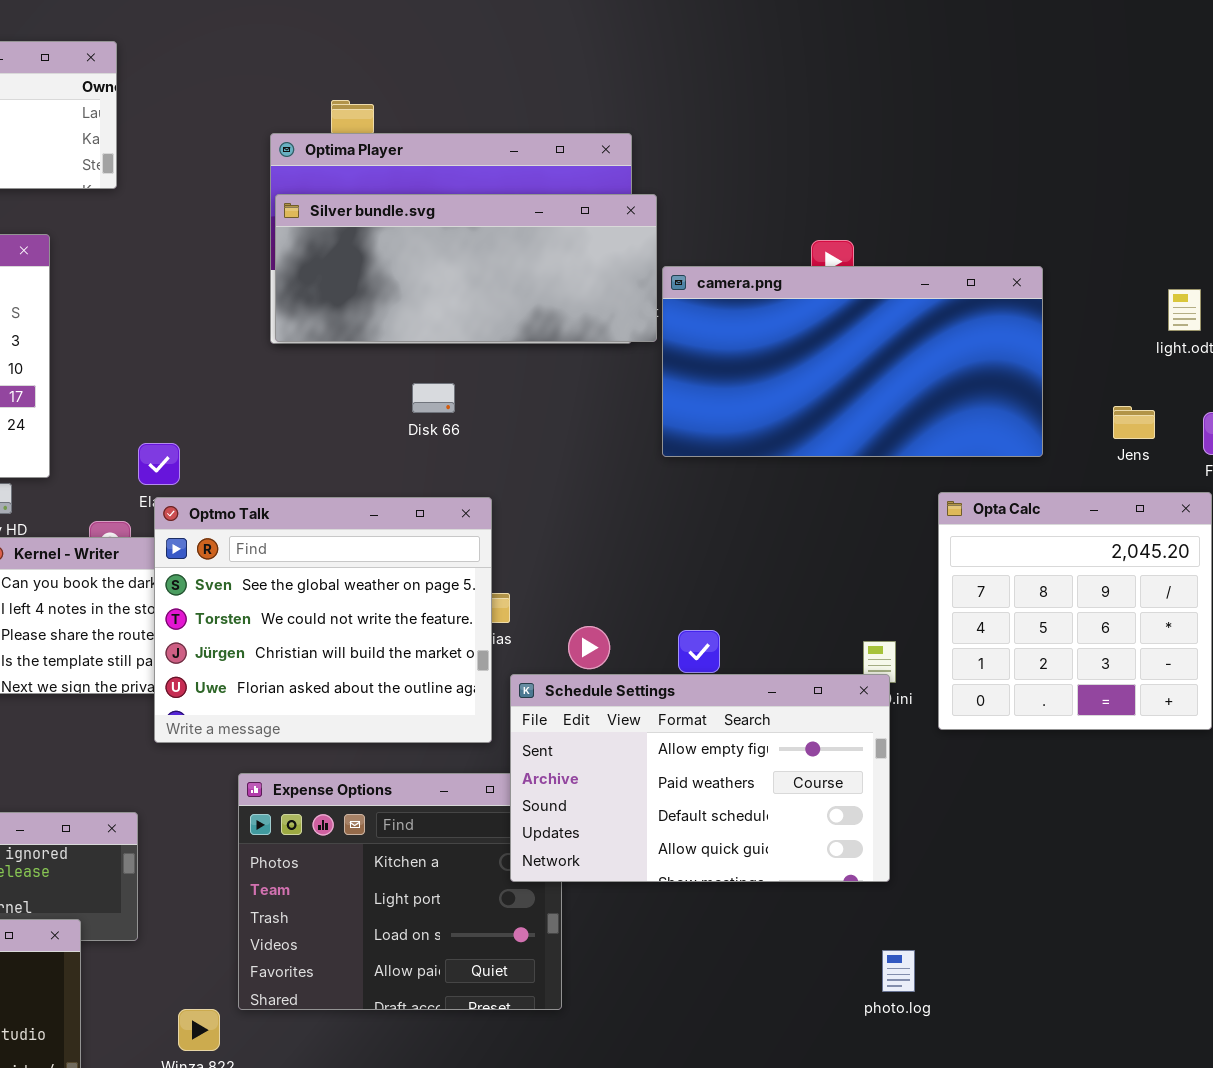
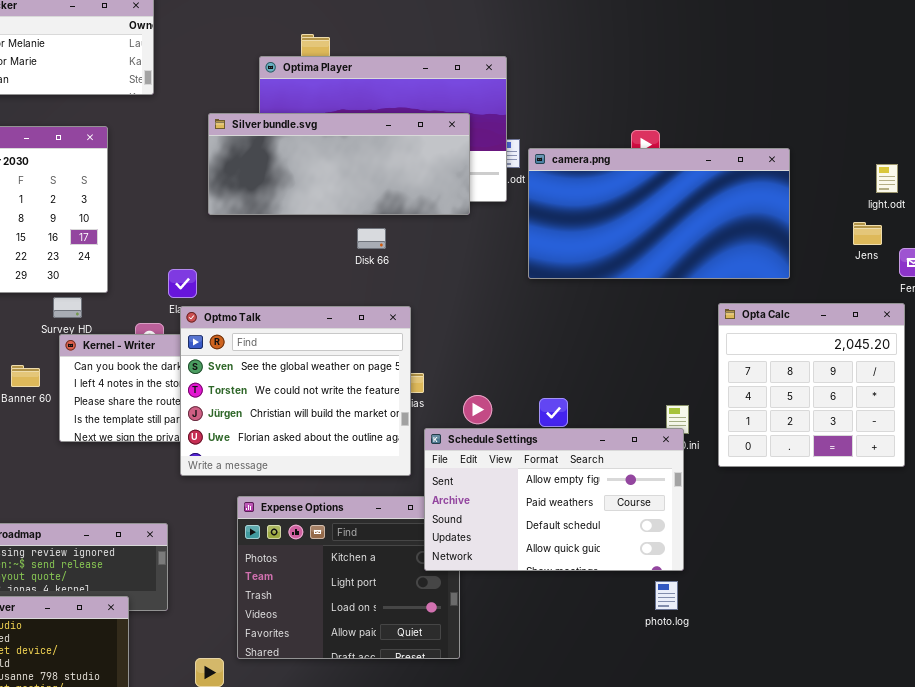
Silver bundle.svg: [275,194,657,342] -> [208,113,470,215], moved
Jens: [1113,406,1155,439] -> [853,222,882,245], moved
photo.log: [882,950,915,992] -> [655,581,678,610], moved

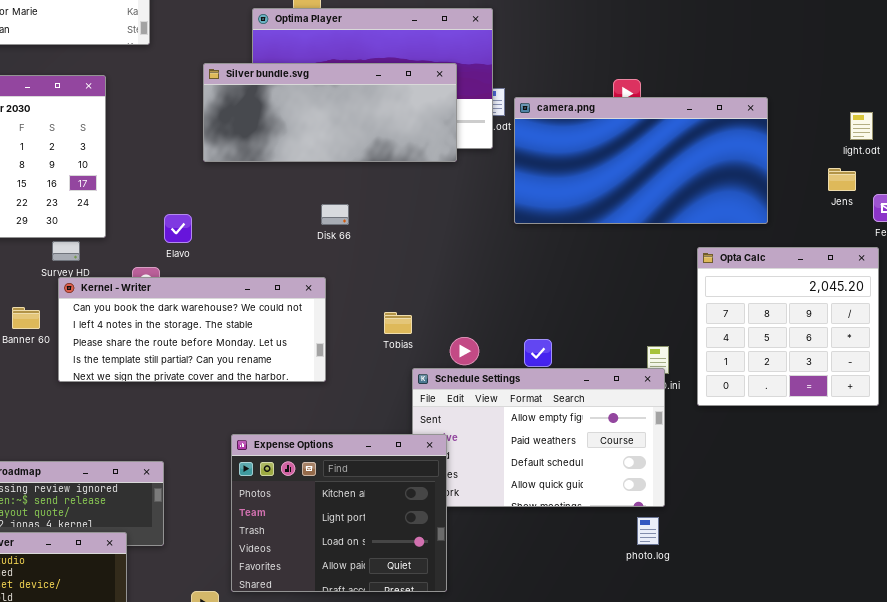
Disk 66: [357,228,386,249] -> [321,204,349,225], moved
Optmo Talk: [180,306,411,476] -> none, closed
Expense Options: [237,496,460,659] -> [231,434,447,592], raised

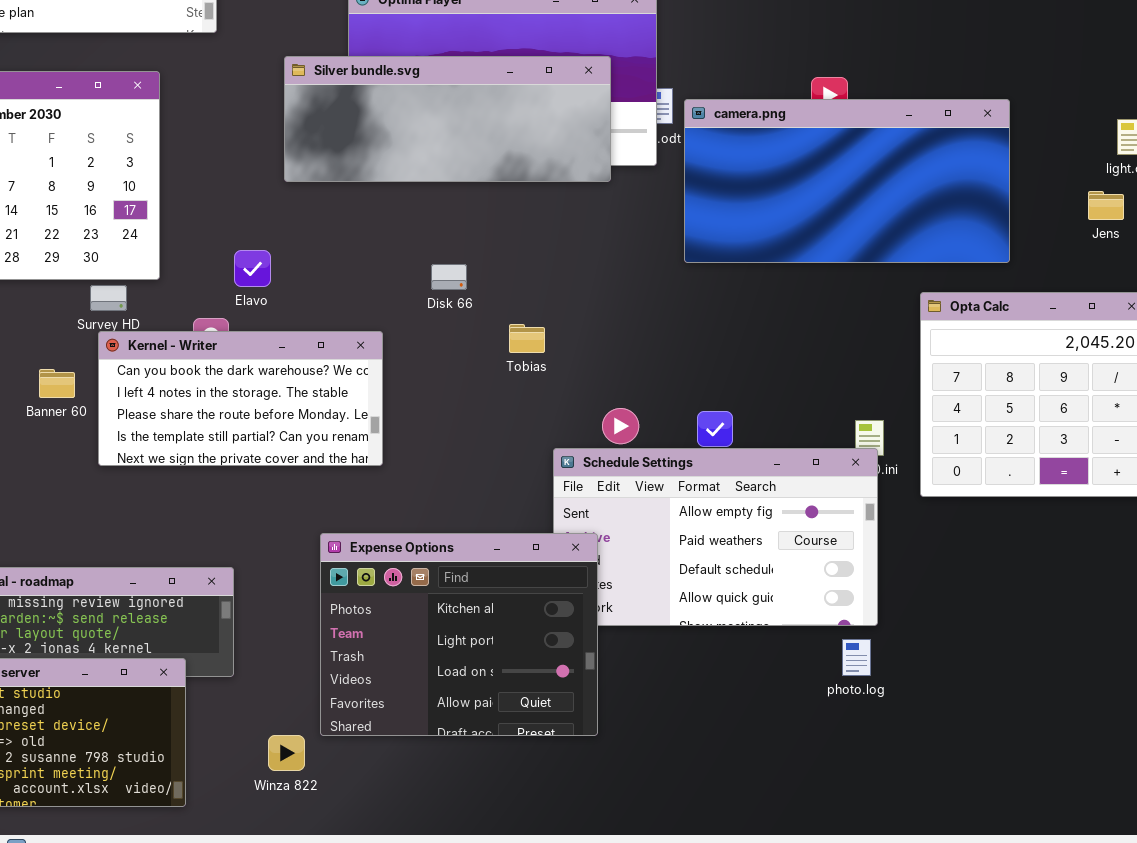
Disk 66: [321,204,349,225] -> [431,264,467,290], moved
Kernel - Writer: [58,277,326,382] -> [98,331,383,466], resized
Tobias: [384,312,412,334] -> [509,324,545,353], moved

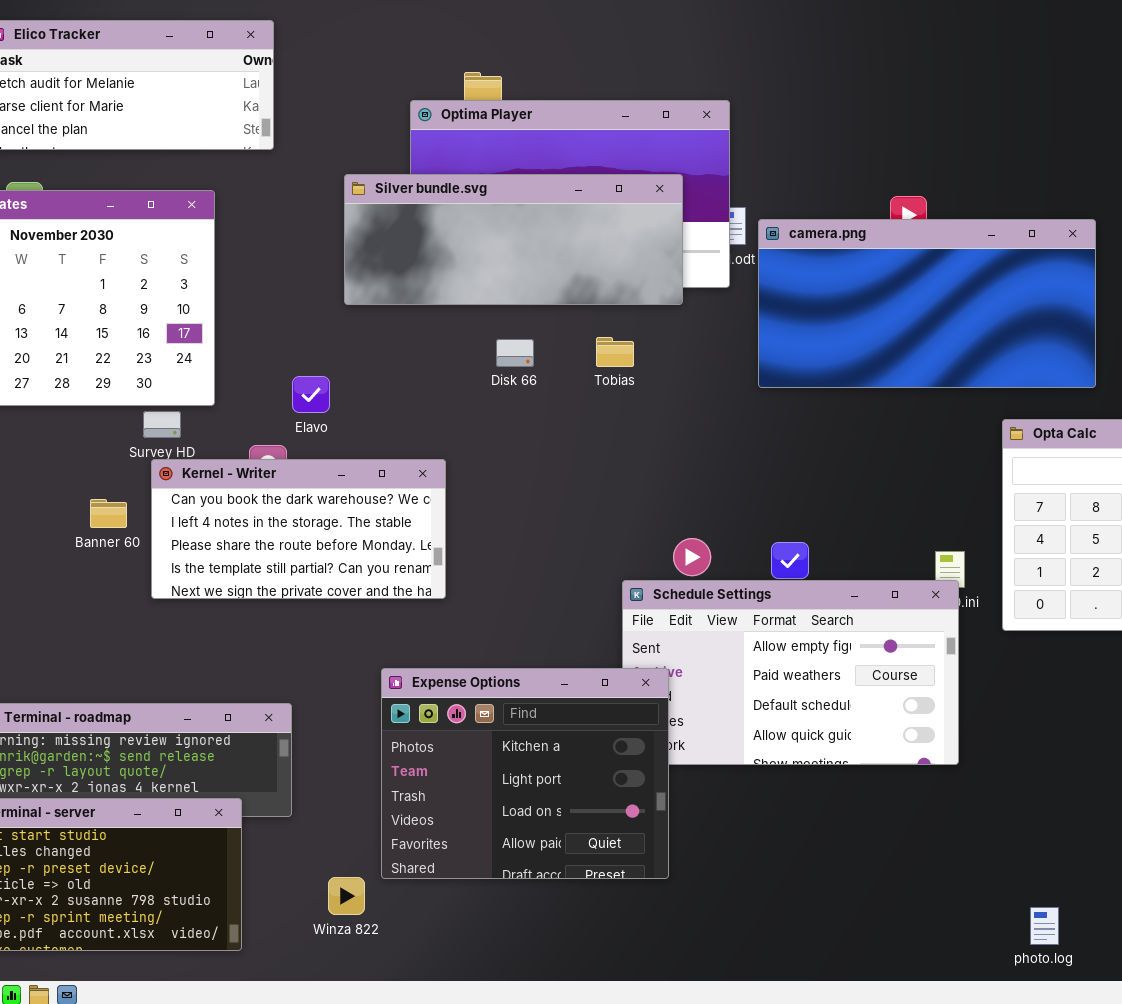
Disk 66: [431,264,467,290] -> [496,339,534,367], moved
Tobias: [509,324,545,353] -> [596,337,634,367], moved
photo.log: [842,639,871,676] -> [1030,907,1059,945], moved

